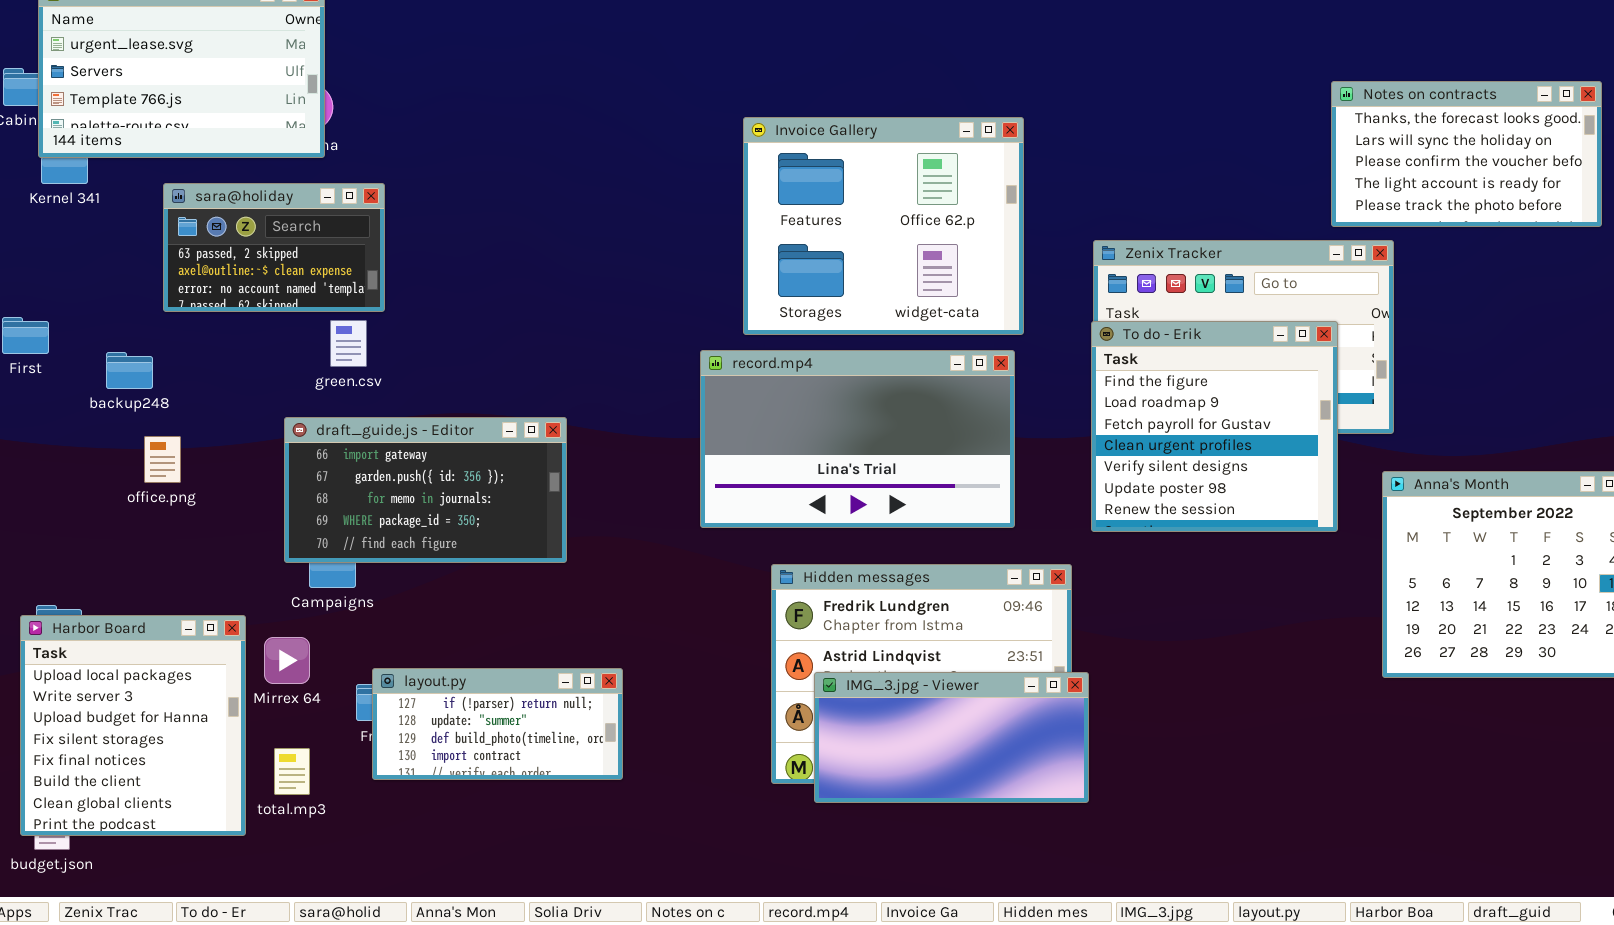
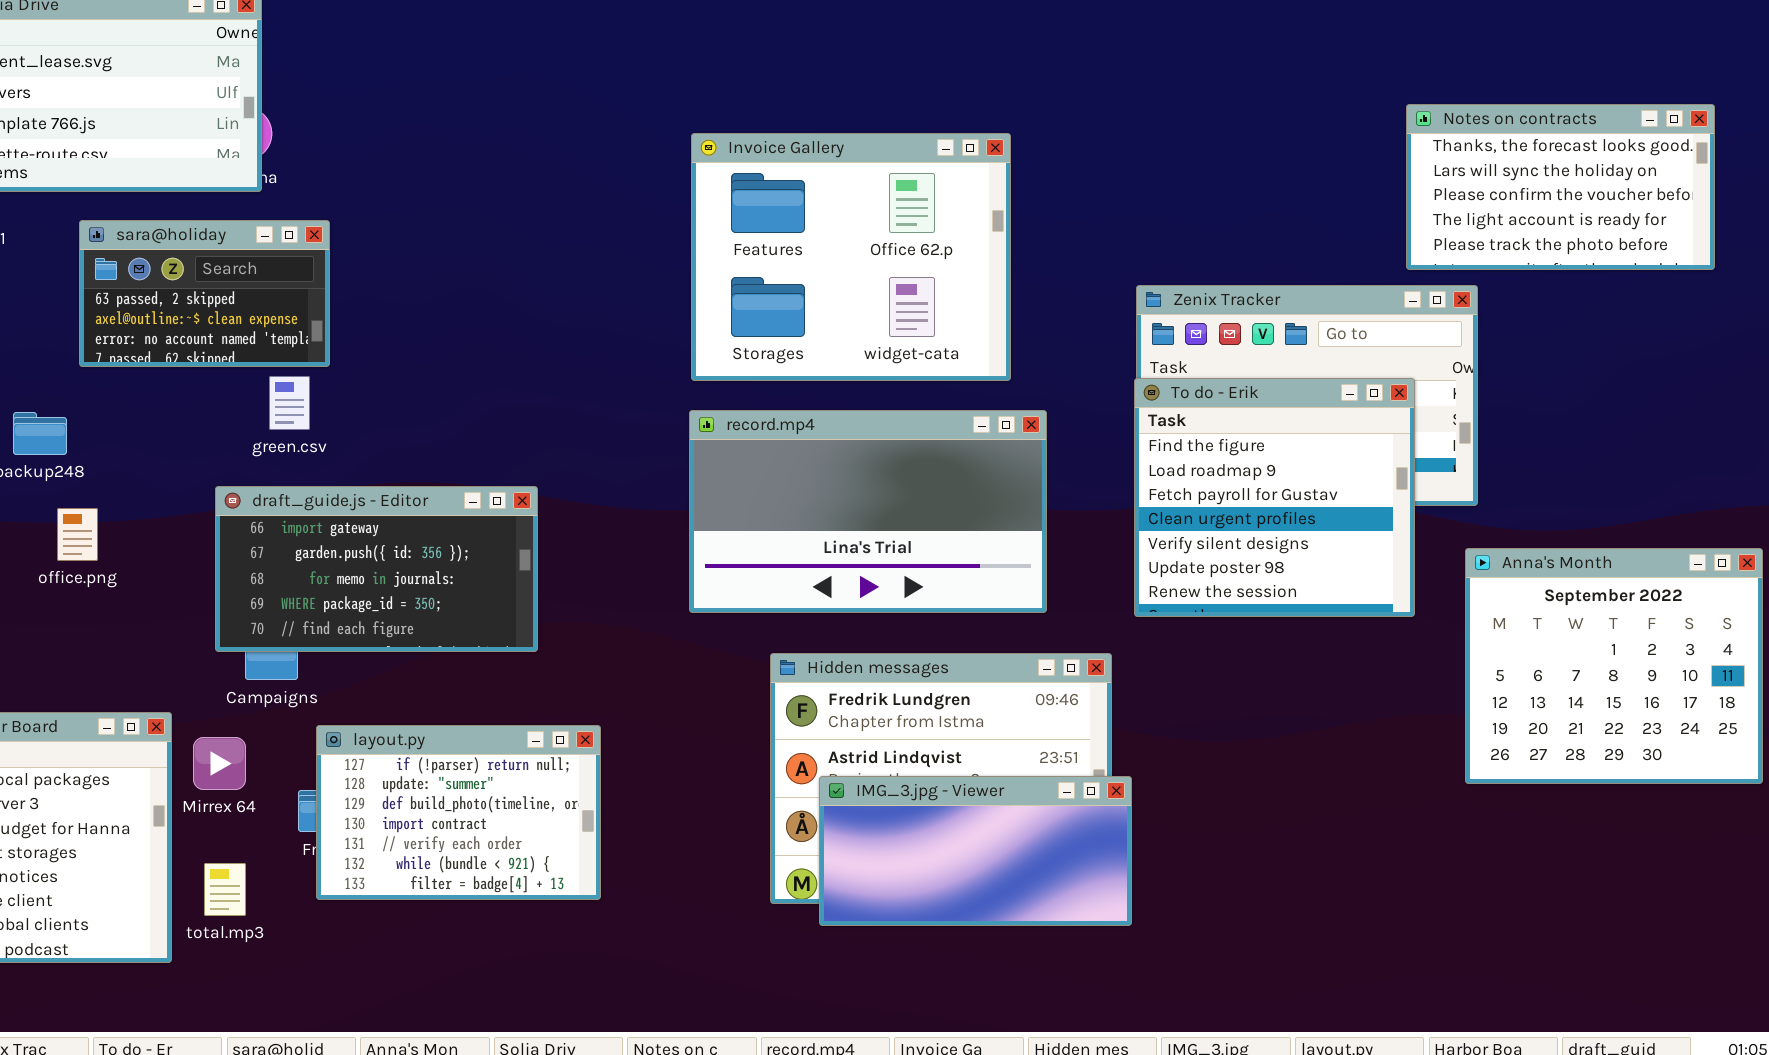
Invoice Gallery: [743,117,1024,335] -> [691,133,1011,381], moved
layout.py: [372,668,623,780] -> [316,725,601,900], resized

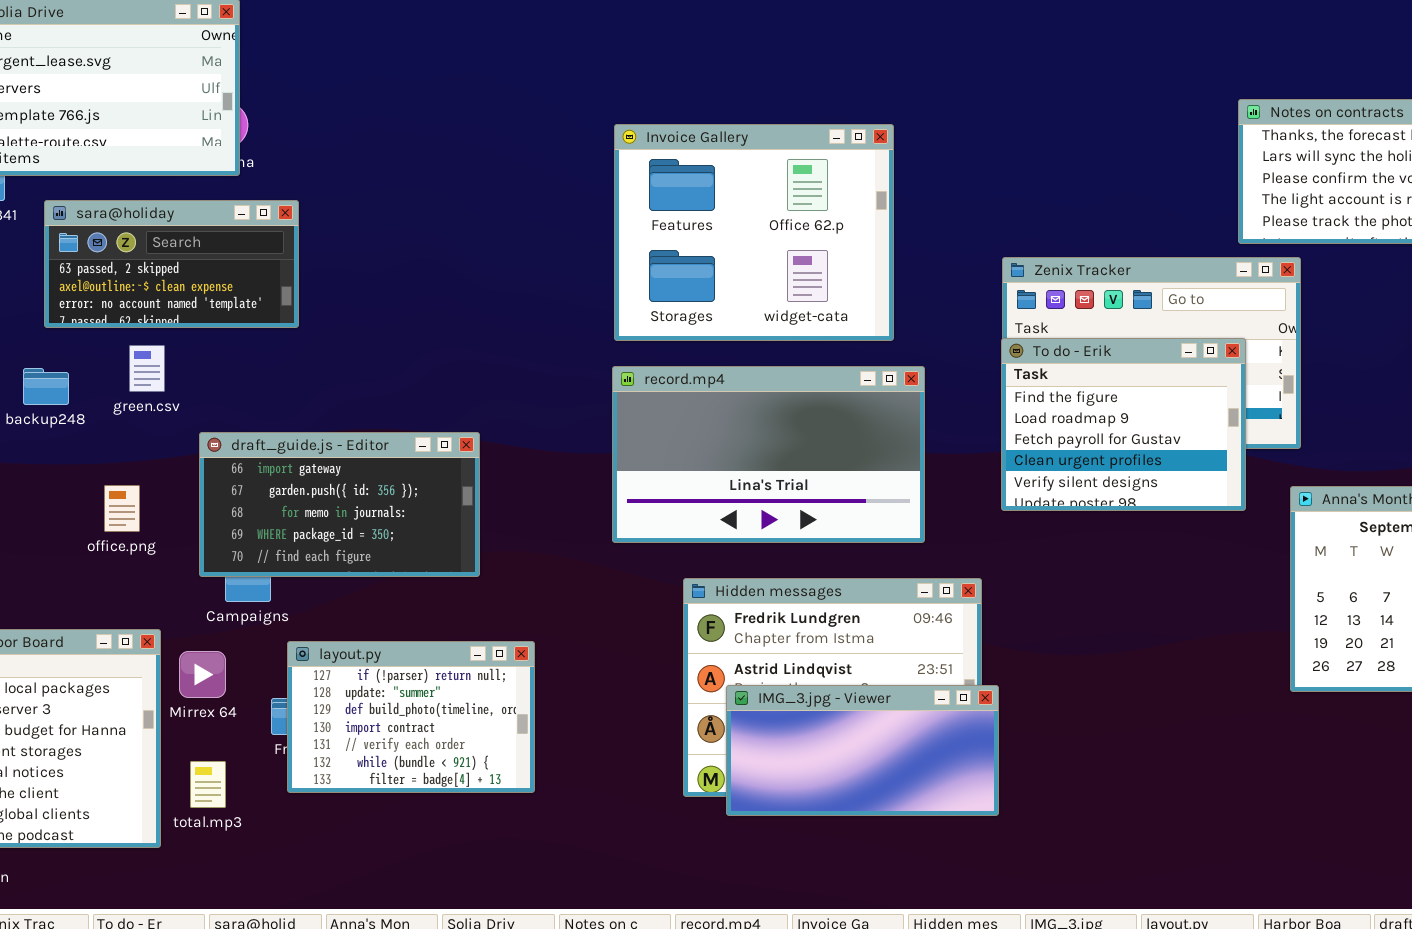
sara@holiday: [79,220,330,367] -> [44,200,299,328], resized
green.csv: [269,376,310,430] -> [129,345,165,392], moved
To do - Erik: [1134,378,1415,617] -> [1001,338,1246,511], resized
office.png: [57,508,98,561] -> [104,485,140,532], moved

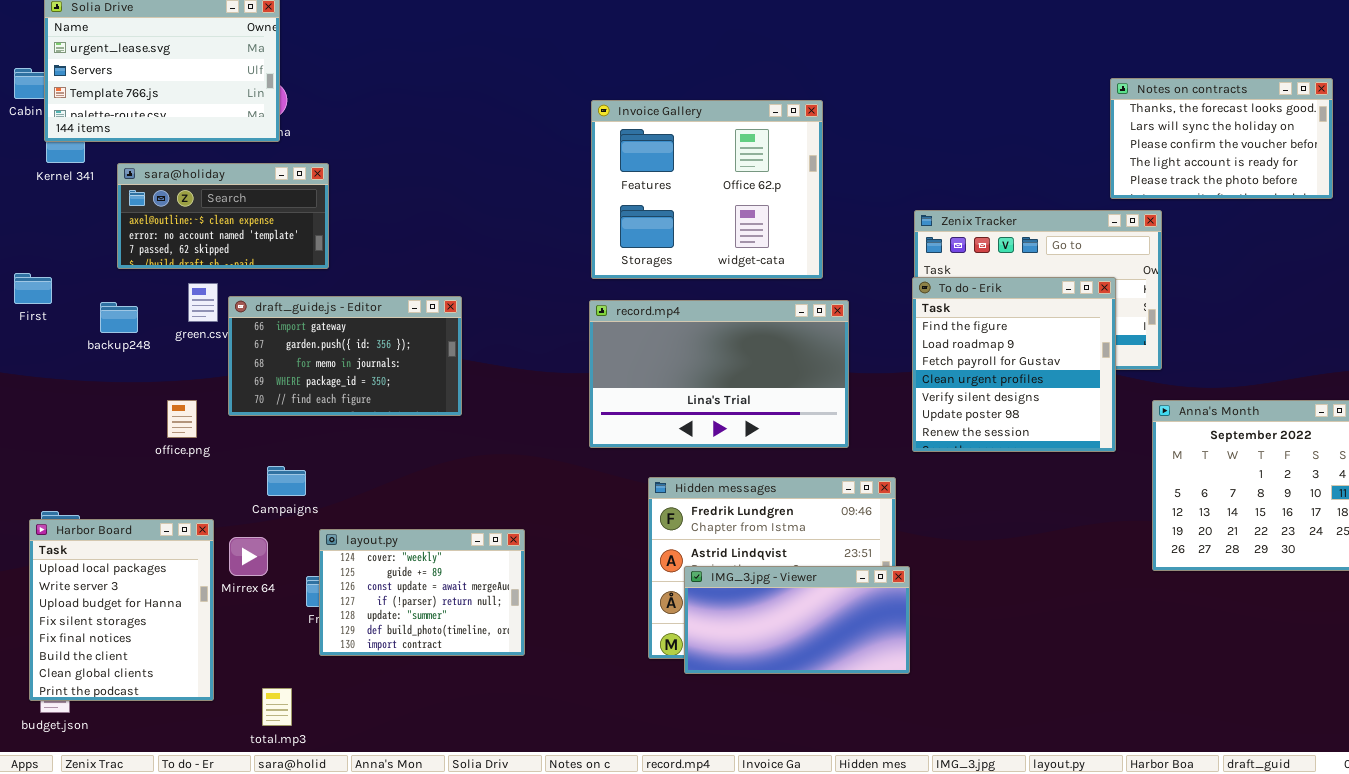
sara@holiday: [44,200,299,328] -> [117,163,329,269], scrolled down 1 row
To do - Erik: [1001,338,1246,511] -> [912,277,1116,452], resized
draft_guide.js - Editor: [199,432,480,577] -> [228,296,462,416], moved
layout.py: [287,641,535,793] -> [319,529,525,656], scrolled up 3 rows
total.mp3: [190,761,226,808] -> [262,688,292,726], moved

